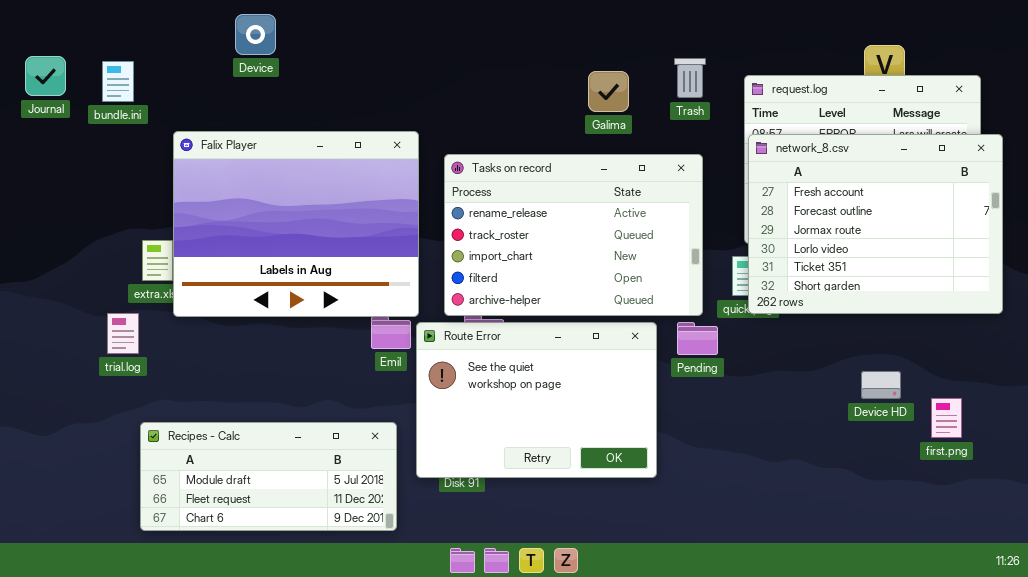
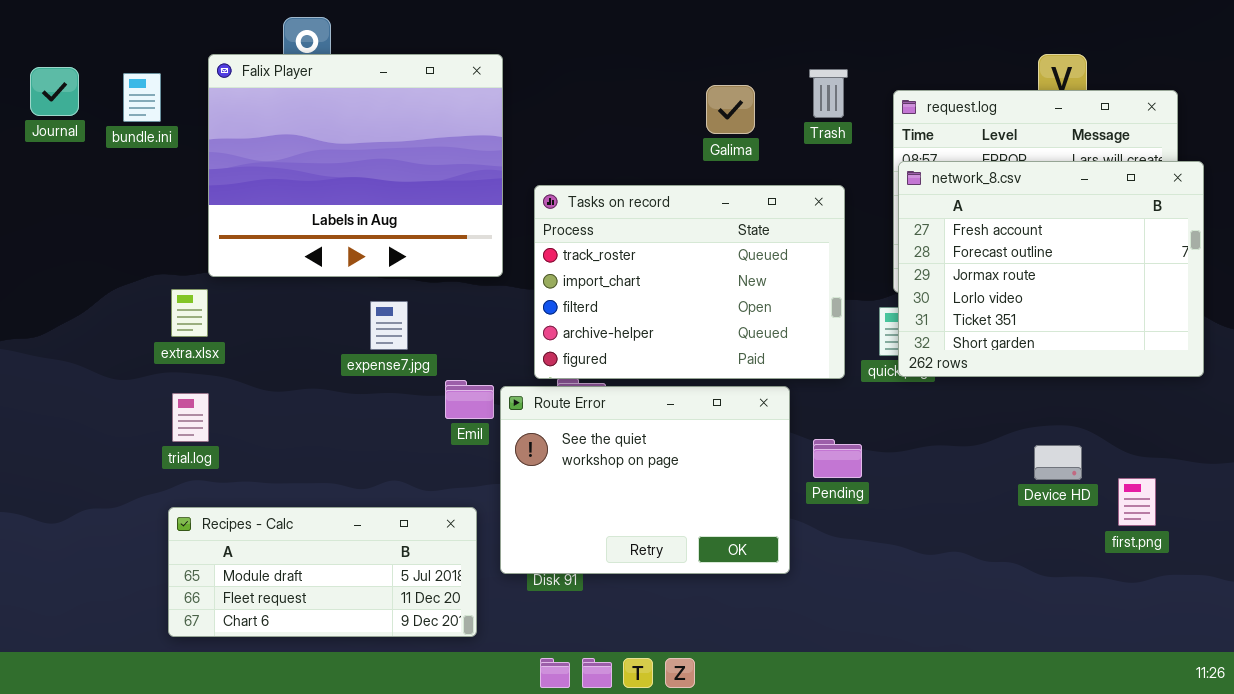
Falix Player: [173,131,419,317] -> [208,54,503,277], moved
Tasks on record: [444,154,703,316] -> [534,185,845,379], scrolled down 1 row
trial.log: [107,313,139,354] -> [172,393,209,442], moved
Pending: [677,322,718,355] -> [813,439,862,478], moved

